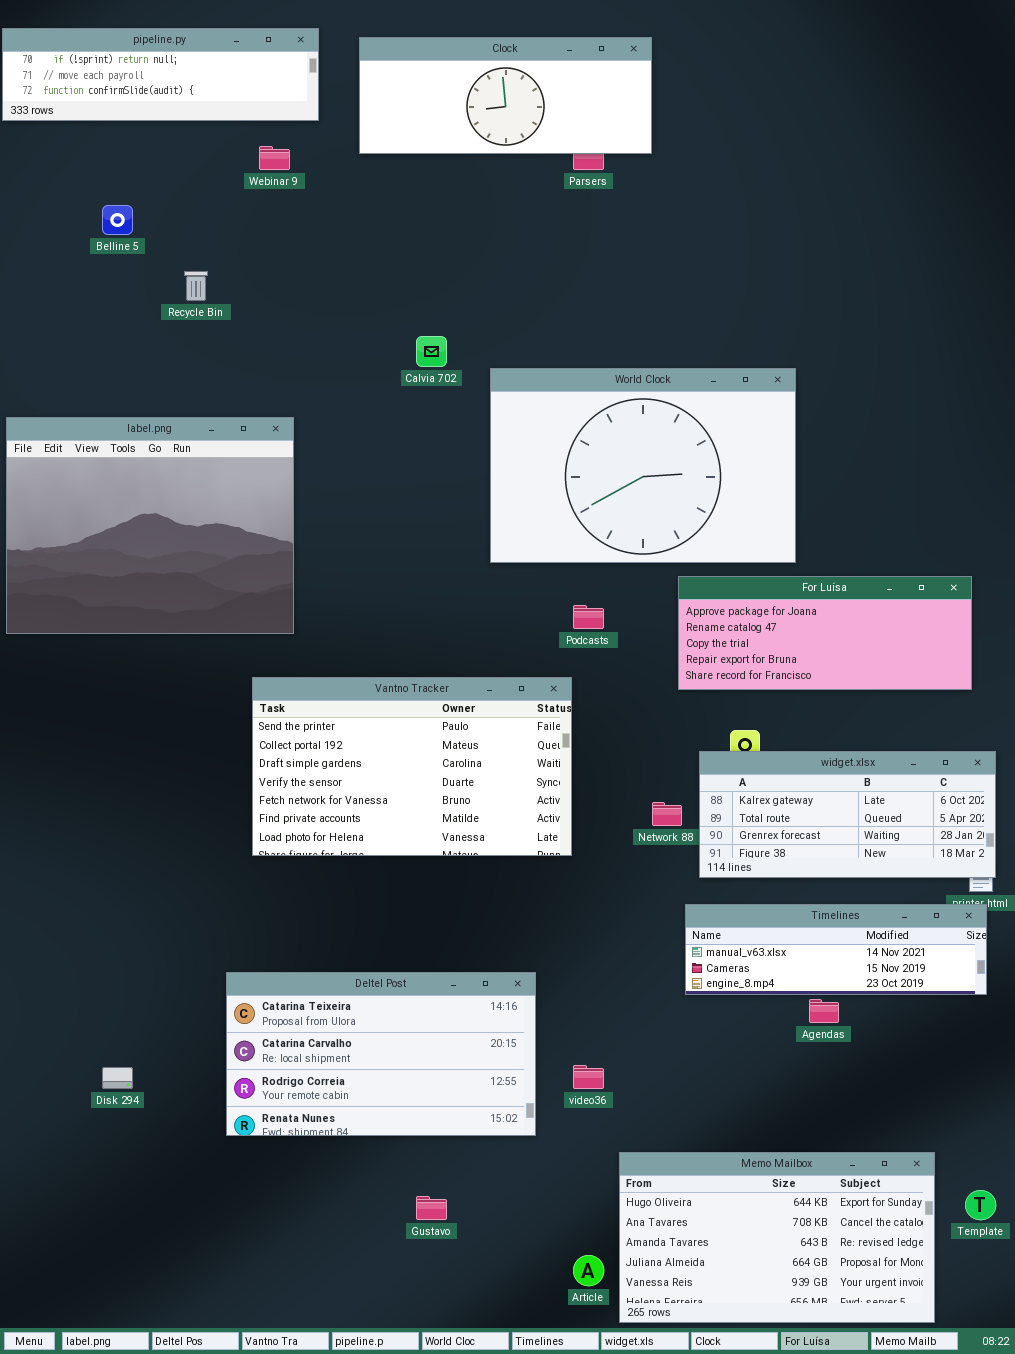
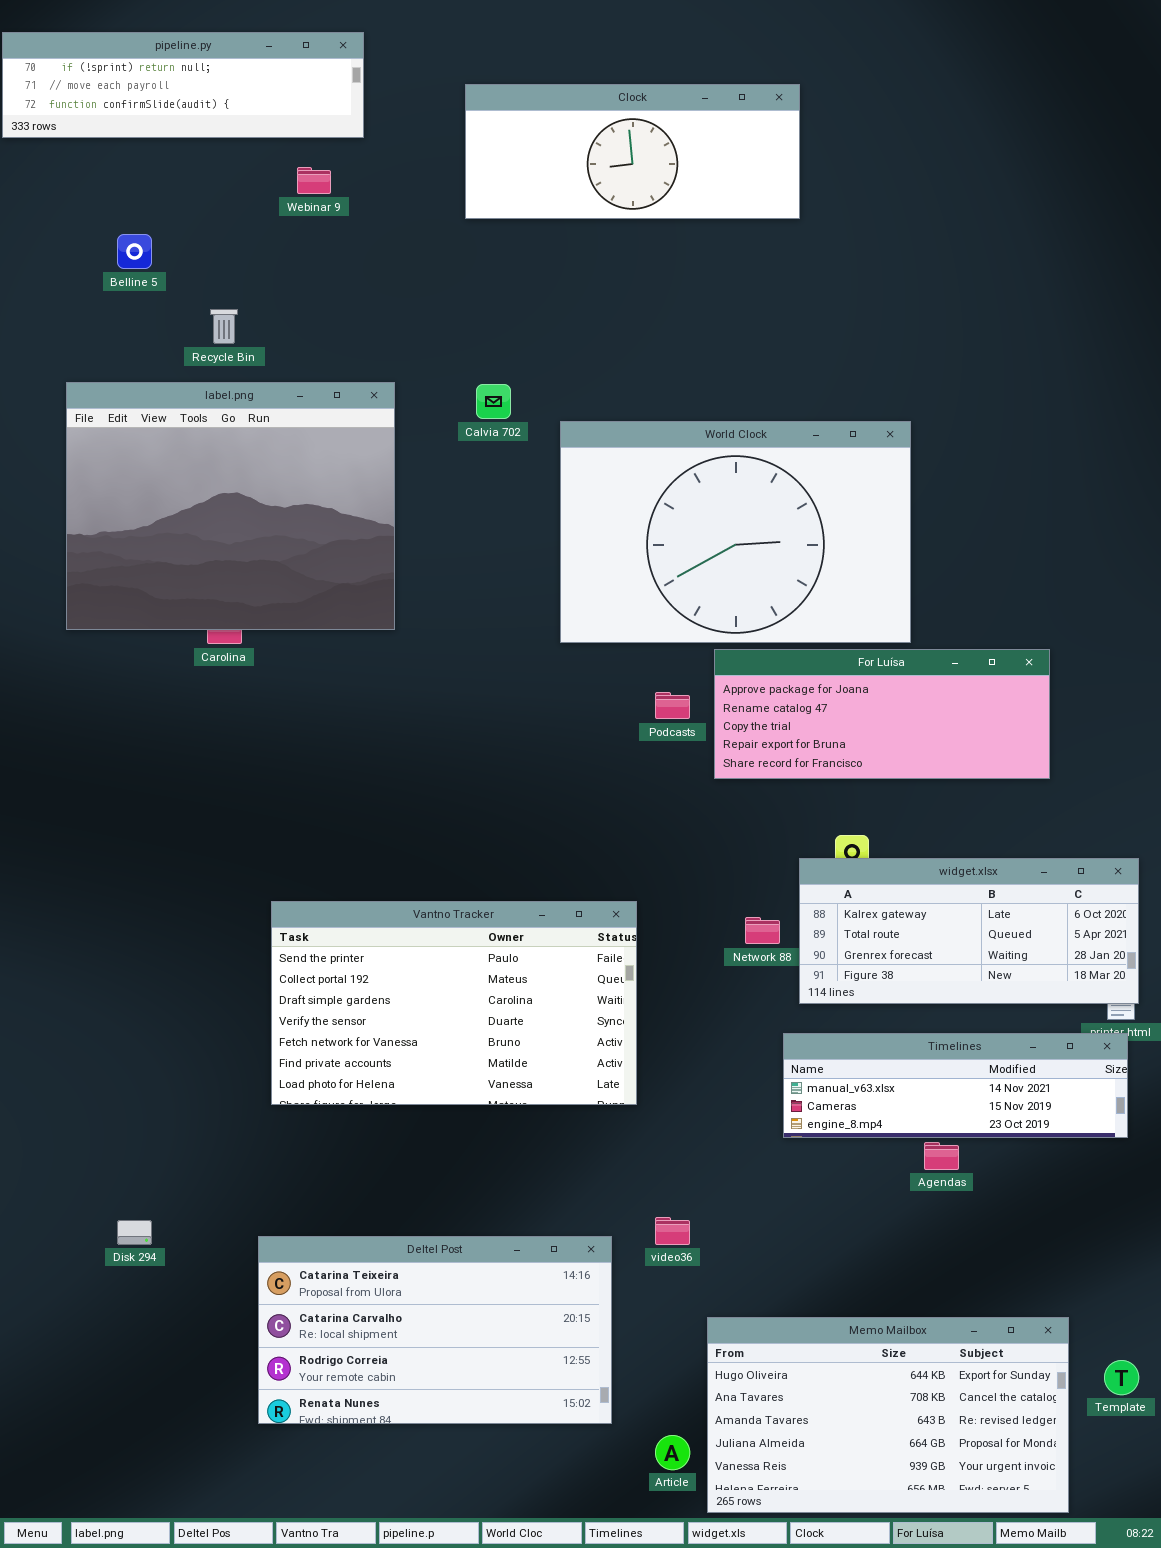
Clock: [359,37,652,154] -> [465,84,800,219], moved
label.png: [6,417,294,634] -> [66,382,395,630], moved
For Luísa: [678,576,972,690] -> [714,649,1050,779], moved
Vantno Tracker: [252,677,572,856] -> [271,901,637,1105], moved
Deltel Post: [226,972,536,1136] -> [258,1236,612,1424], moved

